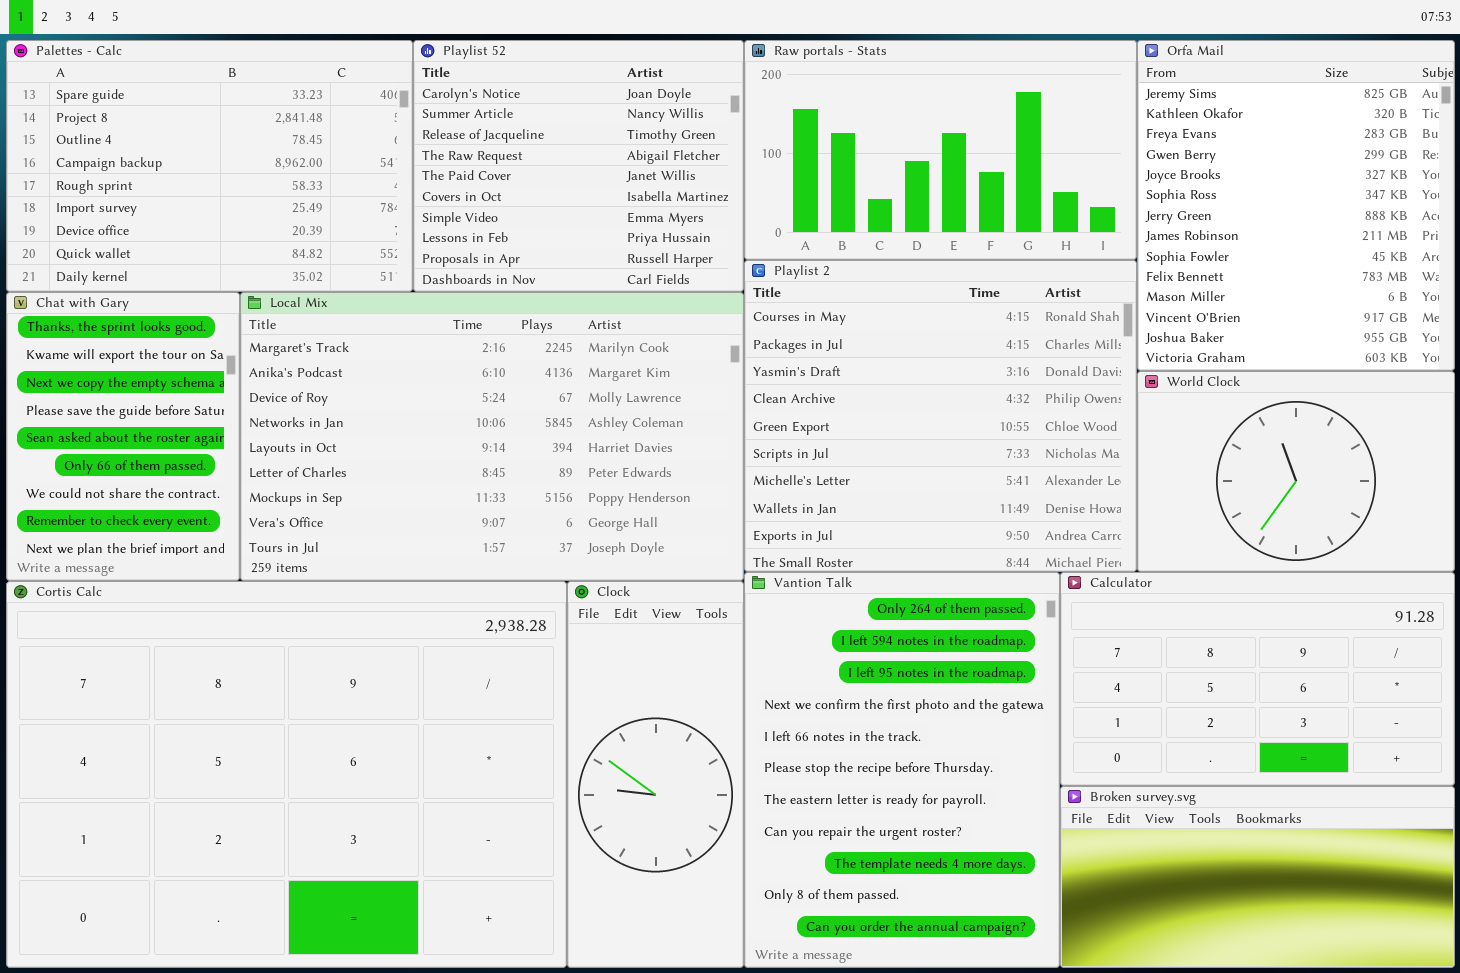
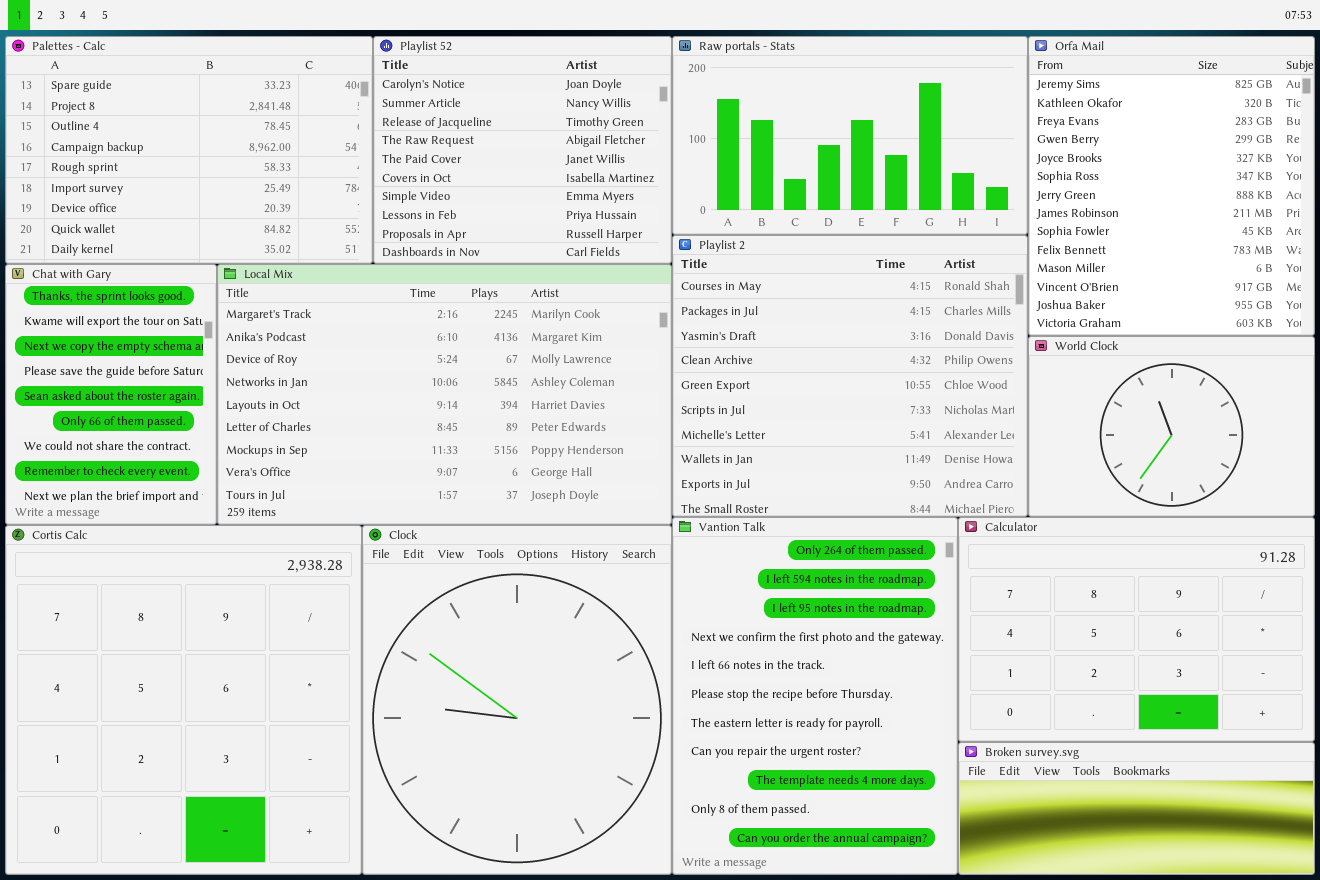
Calculator: [1060,572,1455,786] -> [958,517,1315,742], resized
Cortis Calc: [6,581,567,968] -> [5,525,362,875], resized
Clock: [567,581,744,968] -> [362,525,672,875], resized
Broken survey.svg: [1060,786,1455,968] -> [958,742,1315,875], resized

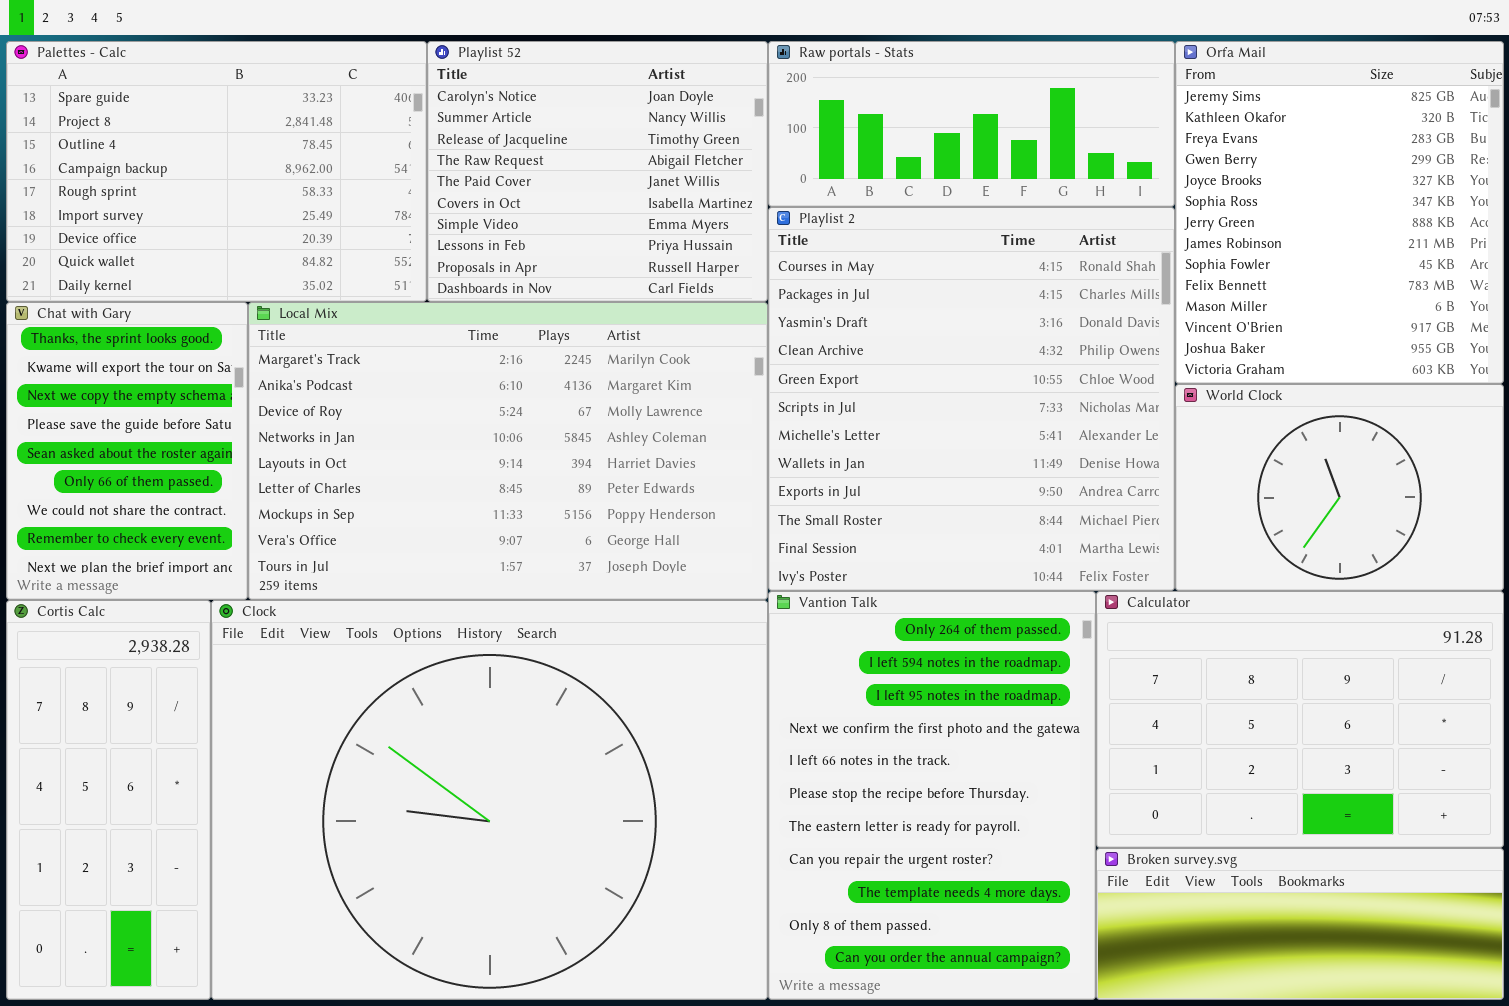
Raw portals - Stats: [672,36,1028,235] -> [768,41,1175,207], resized
Playlist 2: [672,235,1028,517] -> [768,207,1175,591], resized
Cortis Calc: [5,525,362,875] -> [6,600,211,1000], resized
Clock: [362,525,672,875] -> [211,600,768,1000], resized

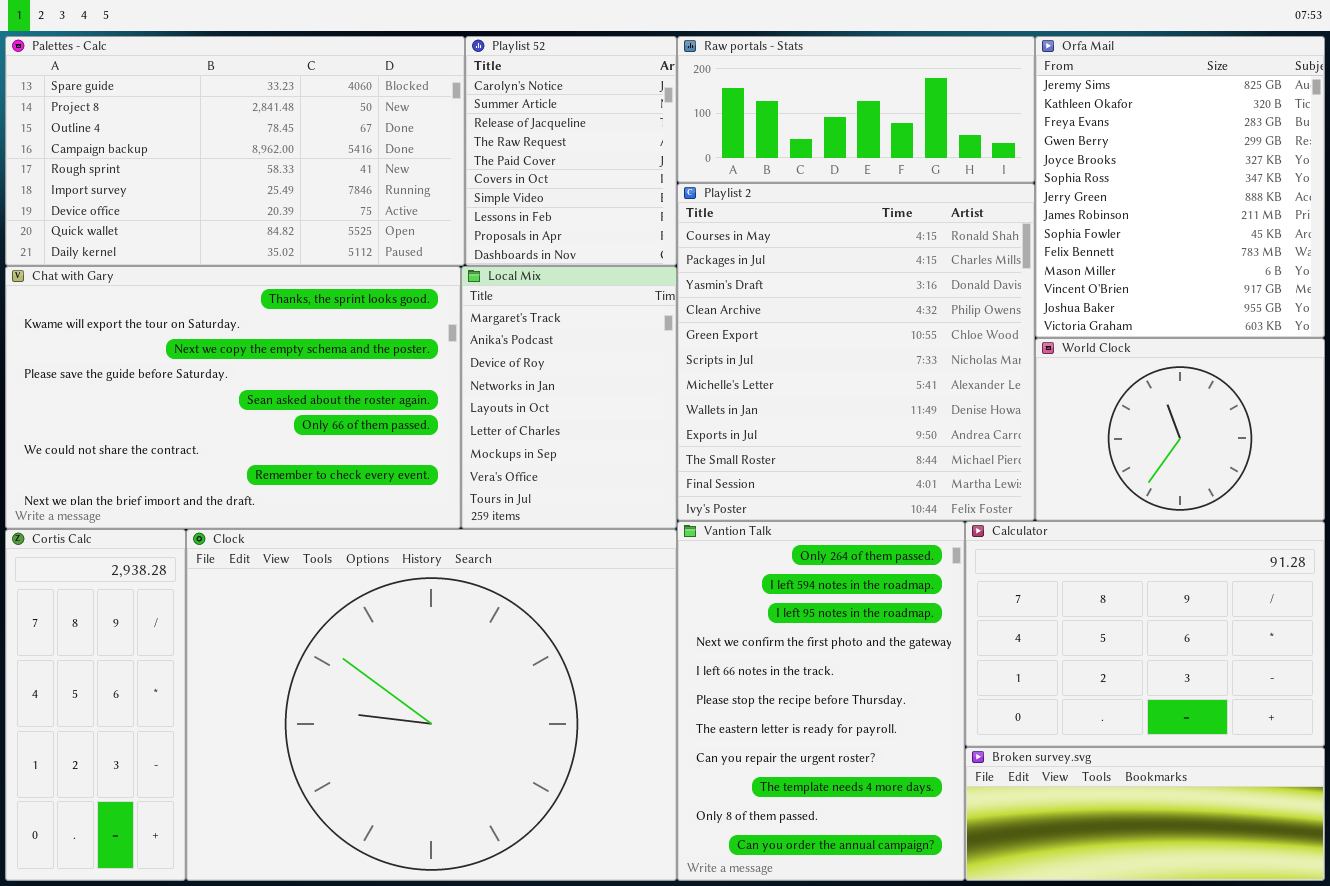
Palettes - Calc: [6,41,427,302] -> [5,36,465,266], resized
Playlist 52: [427,41,768,302] -> [465,36,677,266], resized
Chat with Gary: [6,302,248,600] -> [5,266,461,529], resized
Local Mix: [248,302,768,600] -> [461,266,677,529], resized

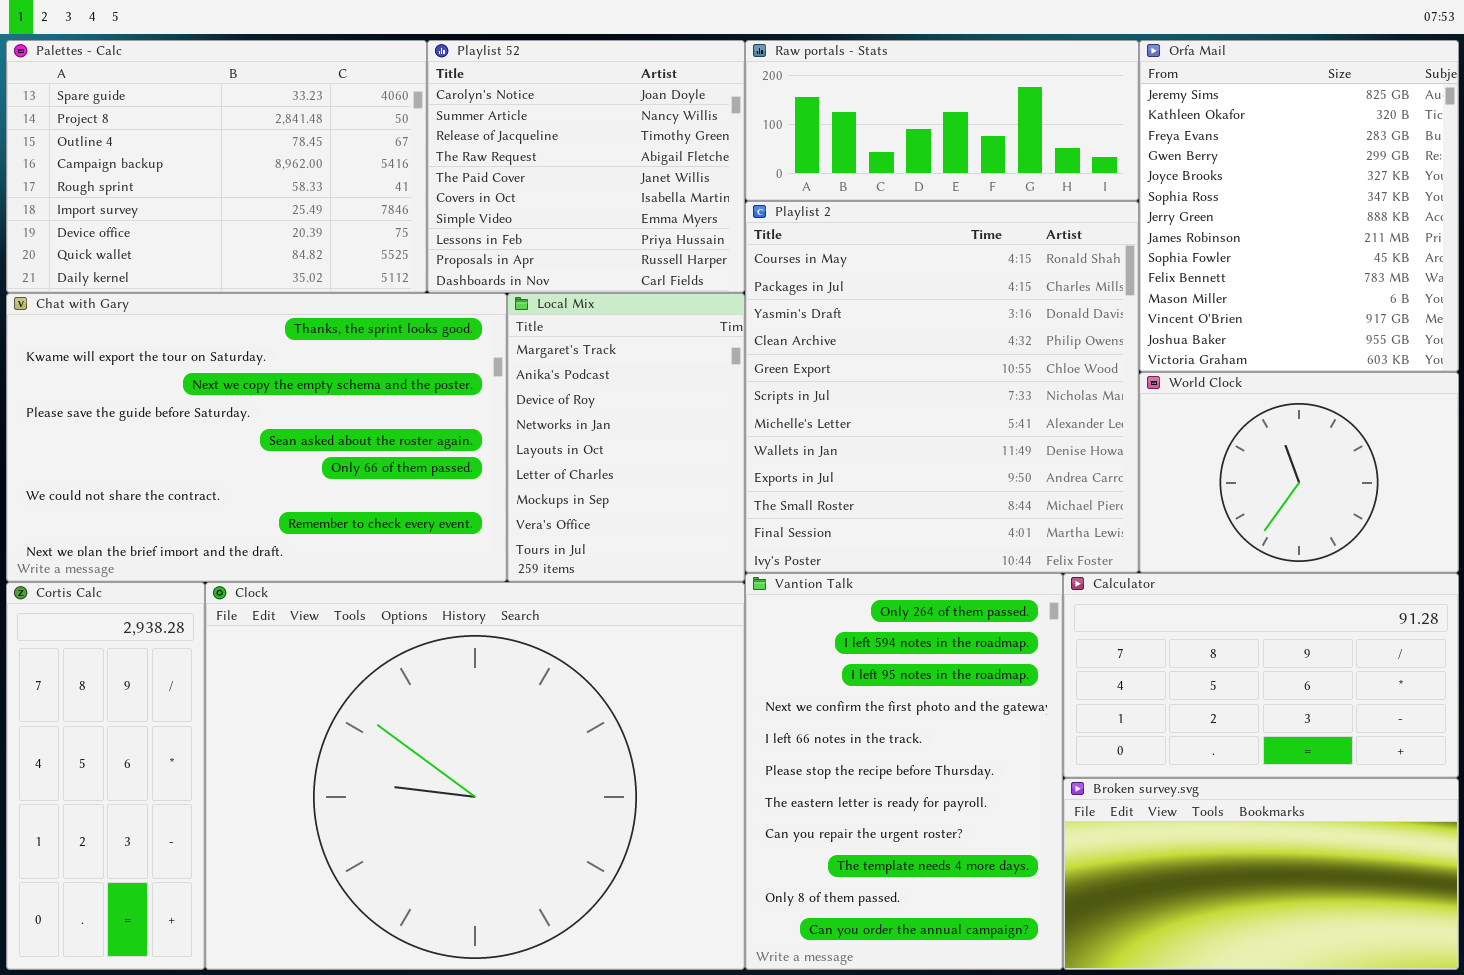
Palettes - Calc: [5,36,465,266] -> [6,40,427,293], resized
Playlist 52: [465,36,677,266] -> [427,40,745,293], resized
Calculator: [965,521,1325,747] -> [1063,573,1459,778], resized
Broken survey.svg: [965,747,1325,881] -> [1063,778,1459,970], resized

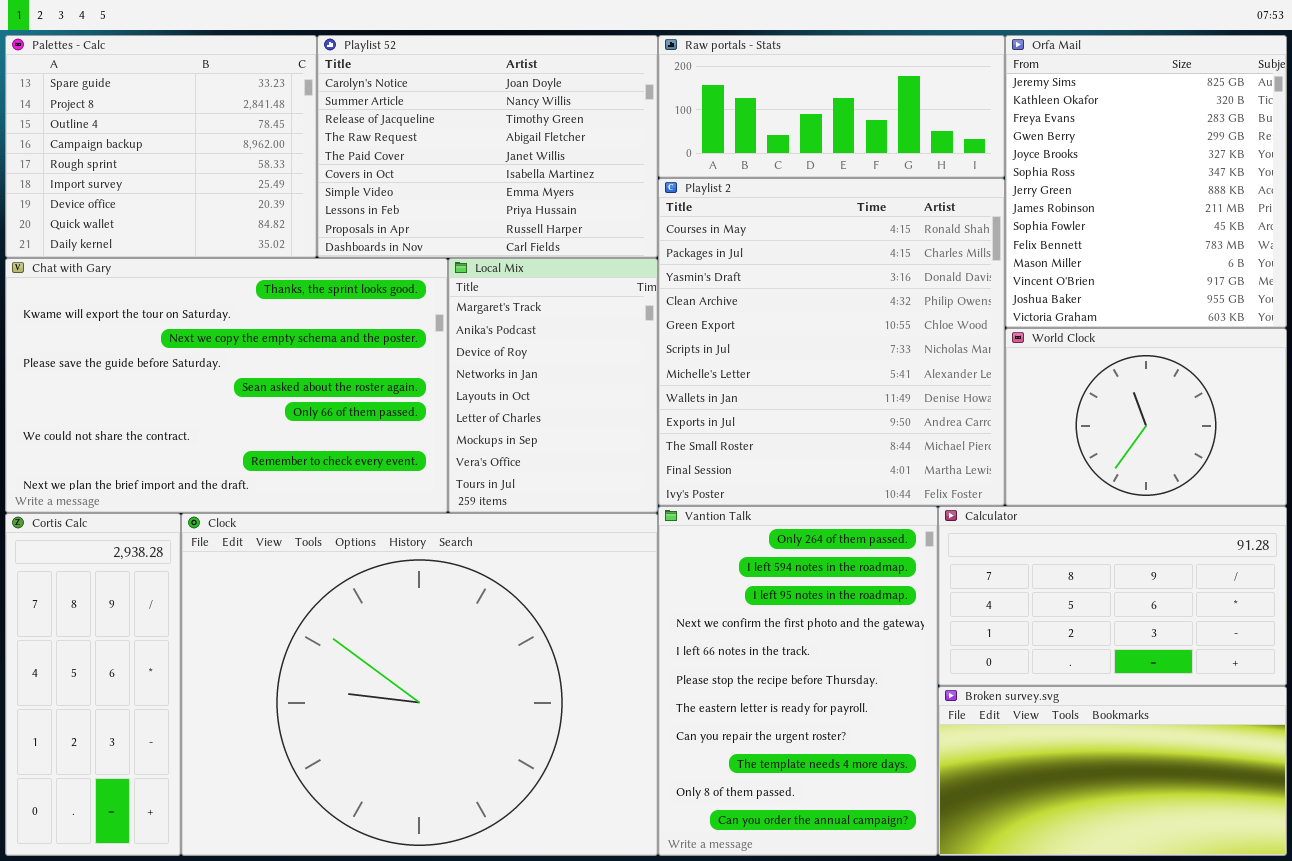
Palettes - Calc: [6,40,427,293] -> [5,35,317,258], resized
Playlist 52: [427,40,745,293] -> [317,35,658,258], resized

